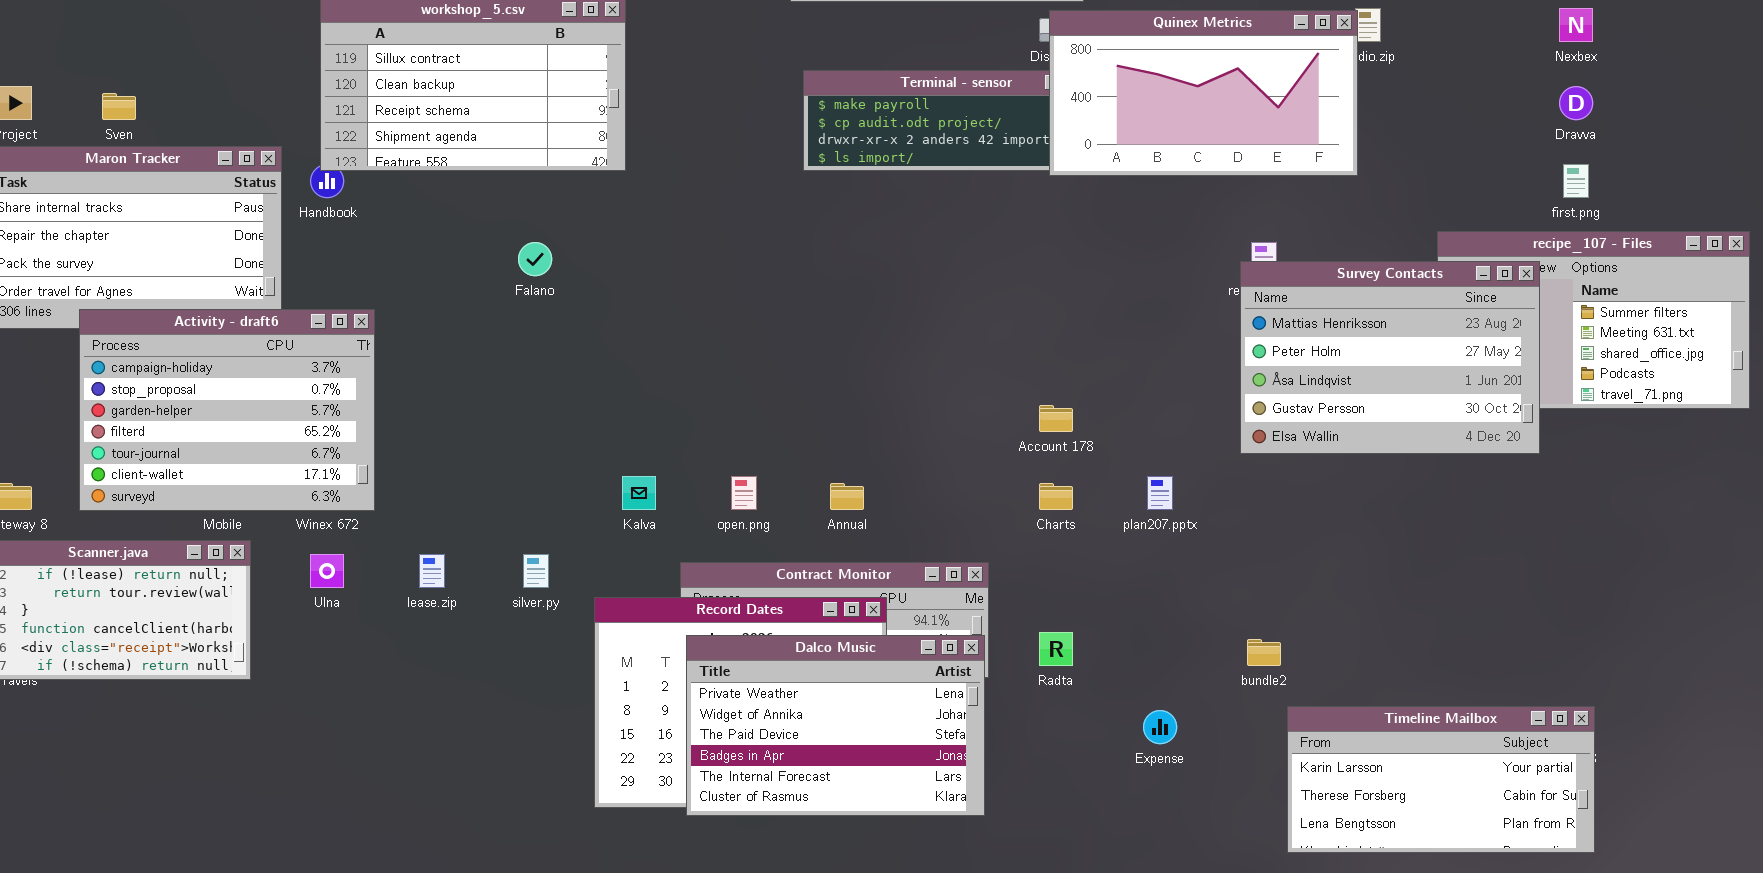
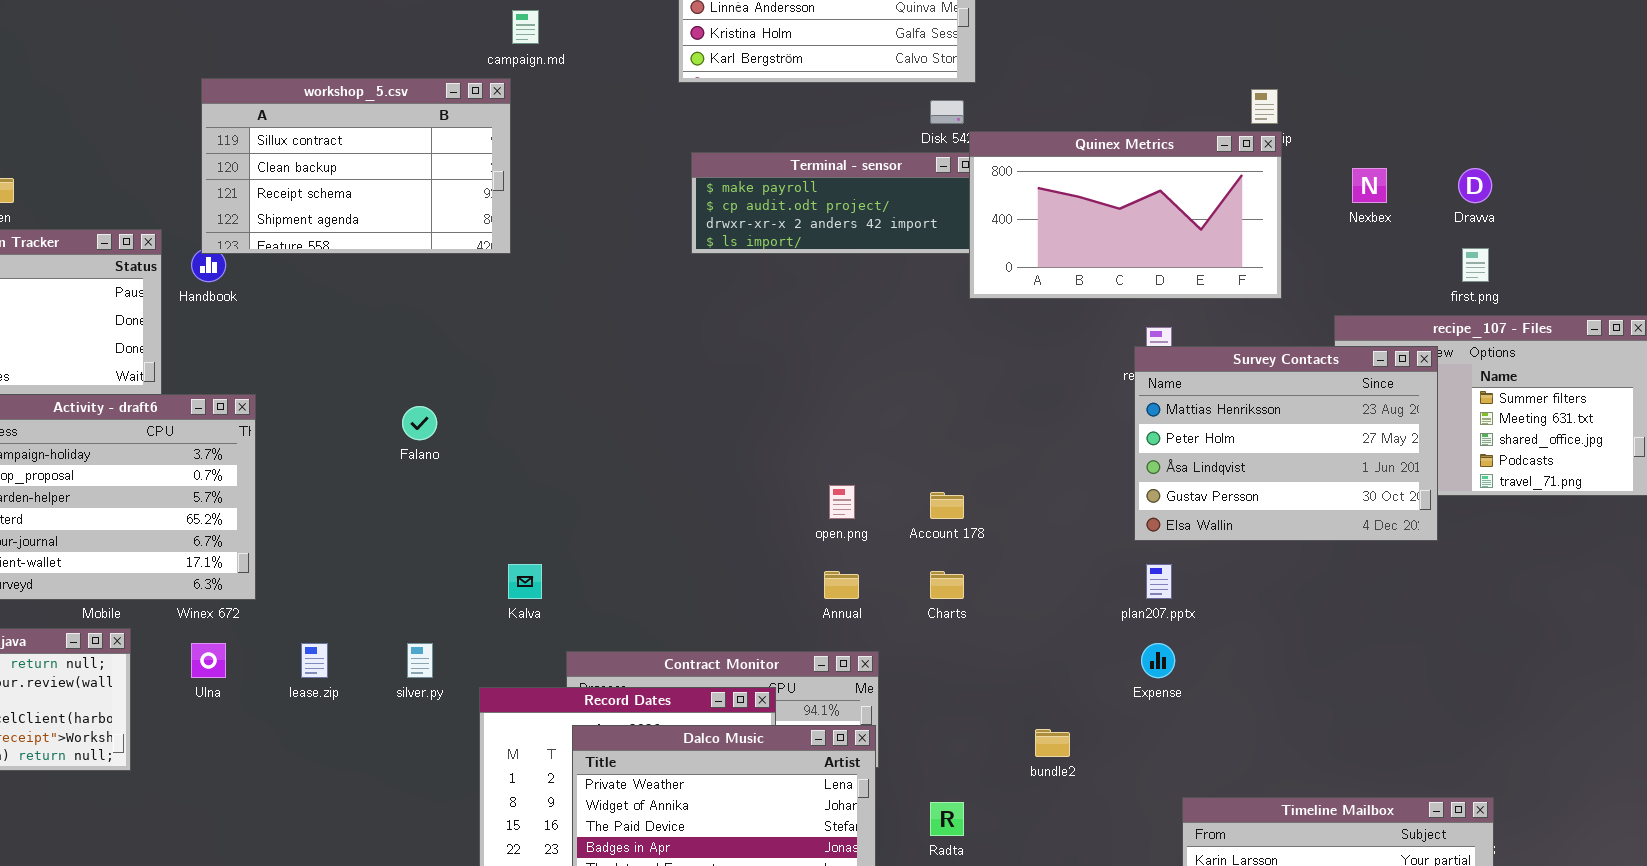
Nexbex: [1559,8,1593,42] -> [1352,168,1387,203], moved
Quinex Metrics: [1049,10,1358,176] -> [969,131,1282,299], moved
Falano: [518,242,552,276] -> [402,406,437,440], moved
open.png: [731,476,757,510] -> [829,485,855,519], moved
plan207.pptx: [1147,476,1173,510] -> [1146,564,1172,599], moved
Annual: [830,483,864,510] -> [824,571,859,599], moved
Radta: [1039,632,1073,666] -> [930,802,964,836], moved
bundle2: [1247,639,1281,666] -> [1035,729,1070,757], moved
Expense: [1143,710,1177,744] -> [1141,643,1175,678], moved

